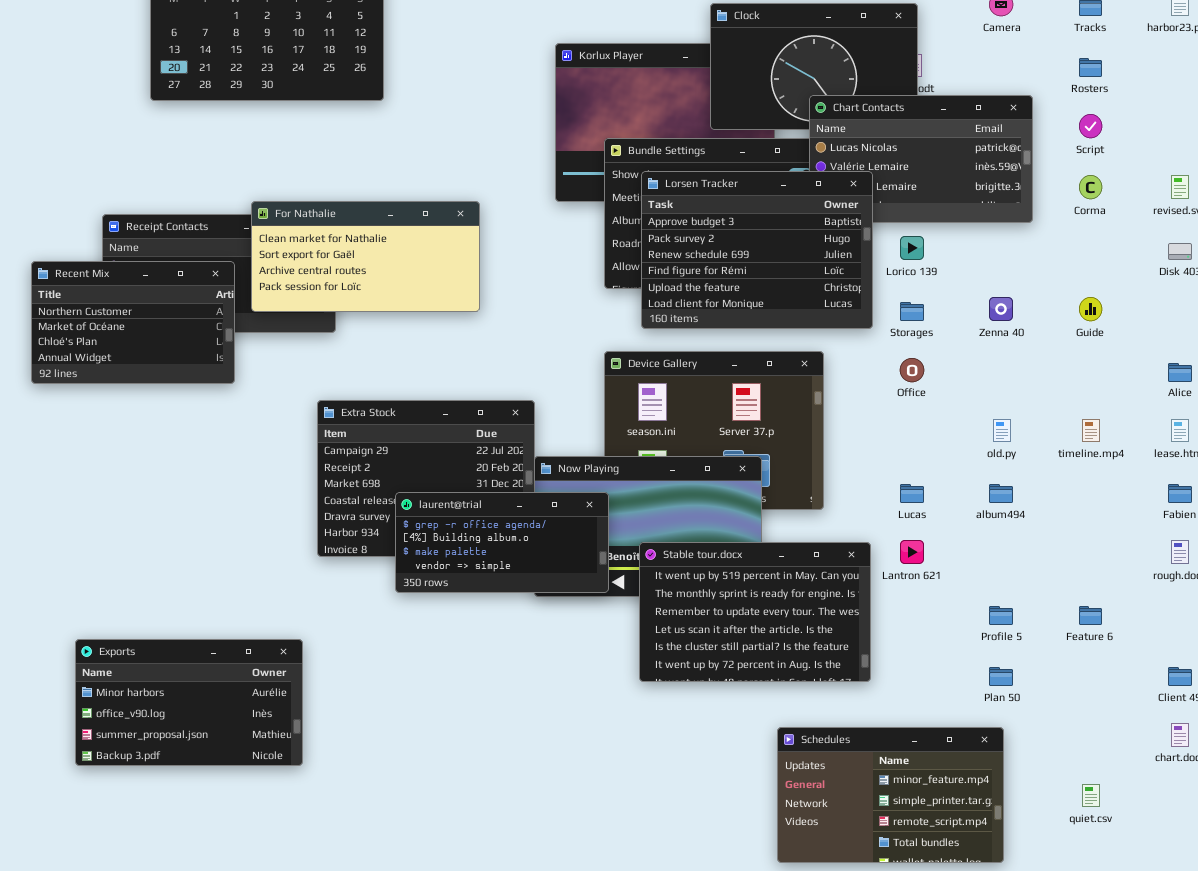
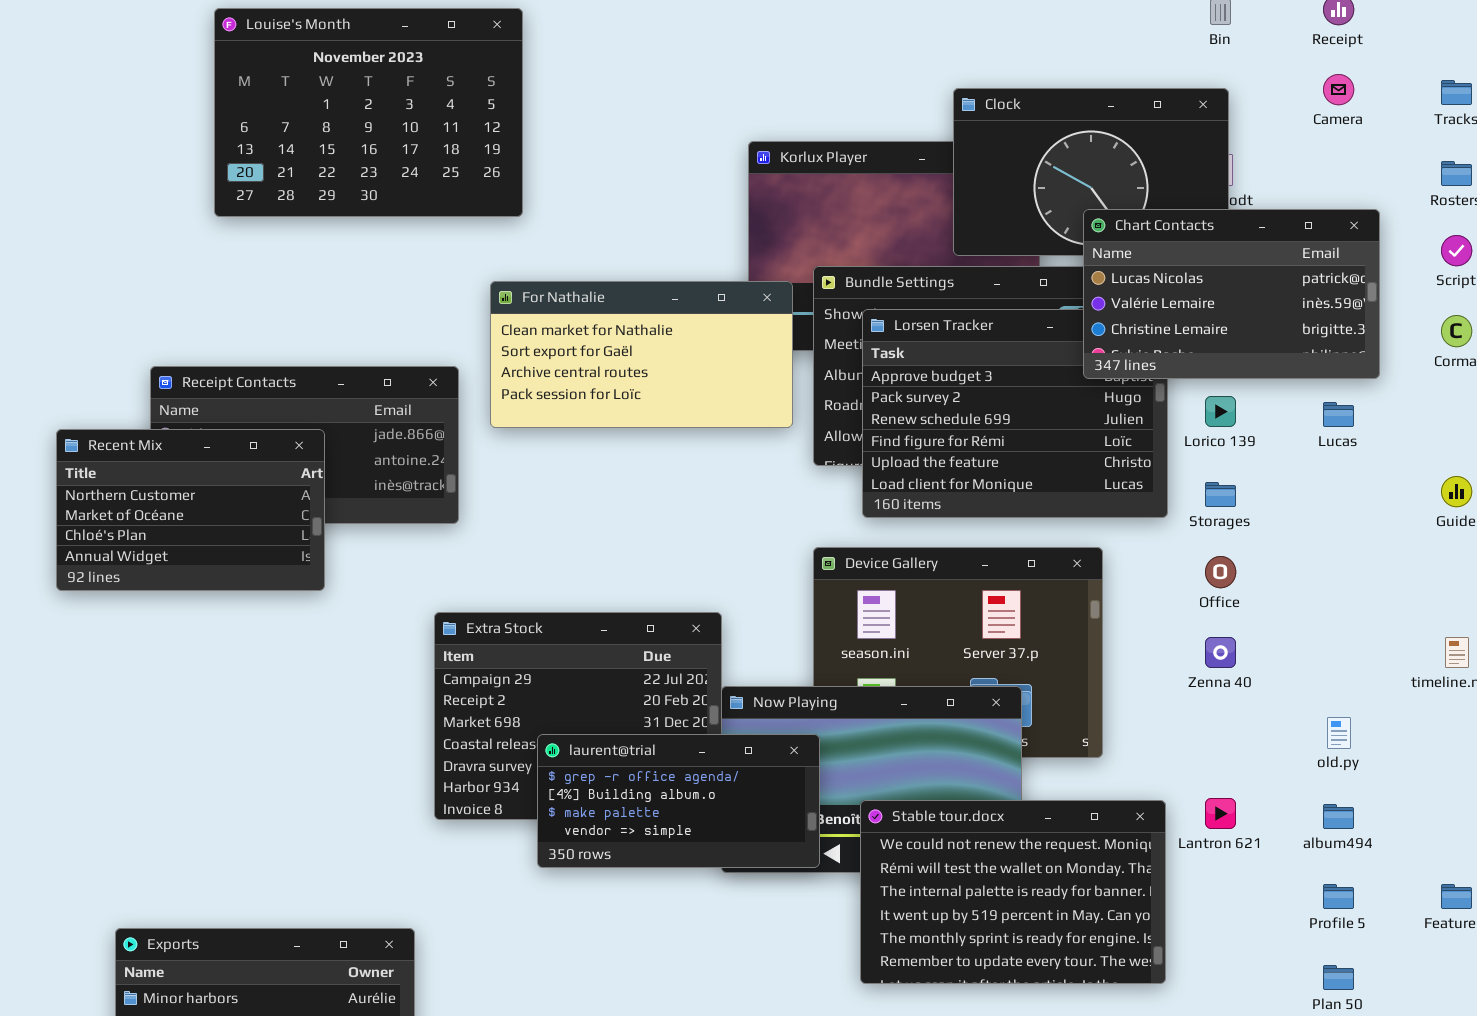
Chart Contacts: [809,95,1033,223] -> [1083,209,1380,379], raised
For Nathalie: [251,201,480,312] -> [490,281,793,428], moved
Zenna 40: [989,297,1013,321] -> [1205,637,1236,668], moved
old.py: [993,419,1011,442] -> [1327,717,1351,749], moved
Lucas: [900,484,924,503] -> [1323,402,1354,427], moved
album494: [989,484,1013,503] -> [1323,804,1354,829], moved
Stable tour.docx: [639,542,871,682] -> [860,800,1166,984], scrolled up 3 rows

